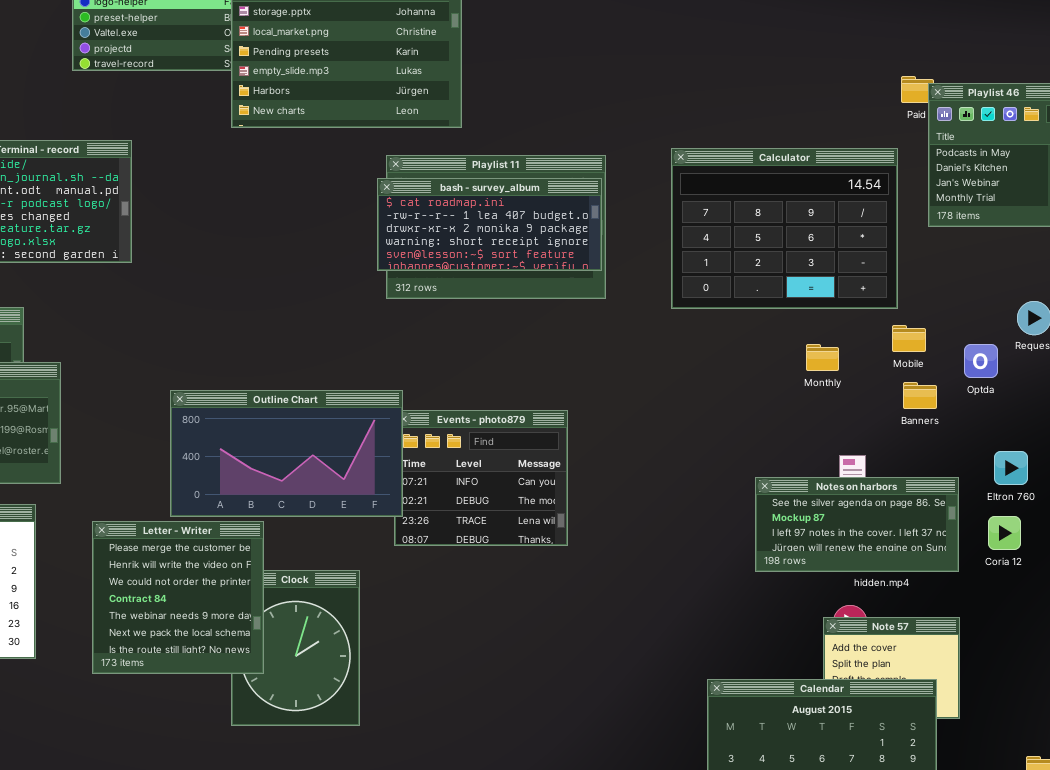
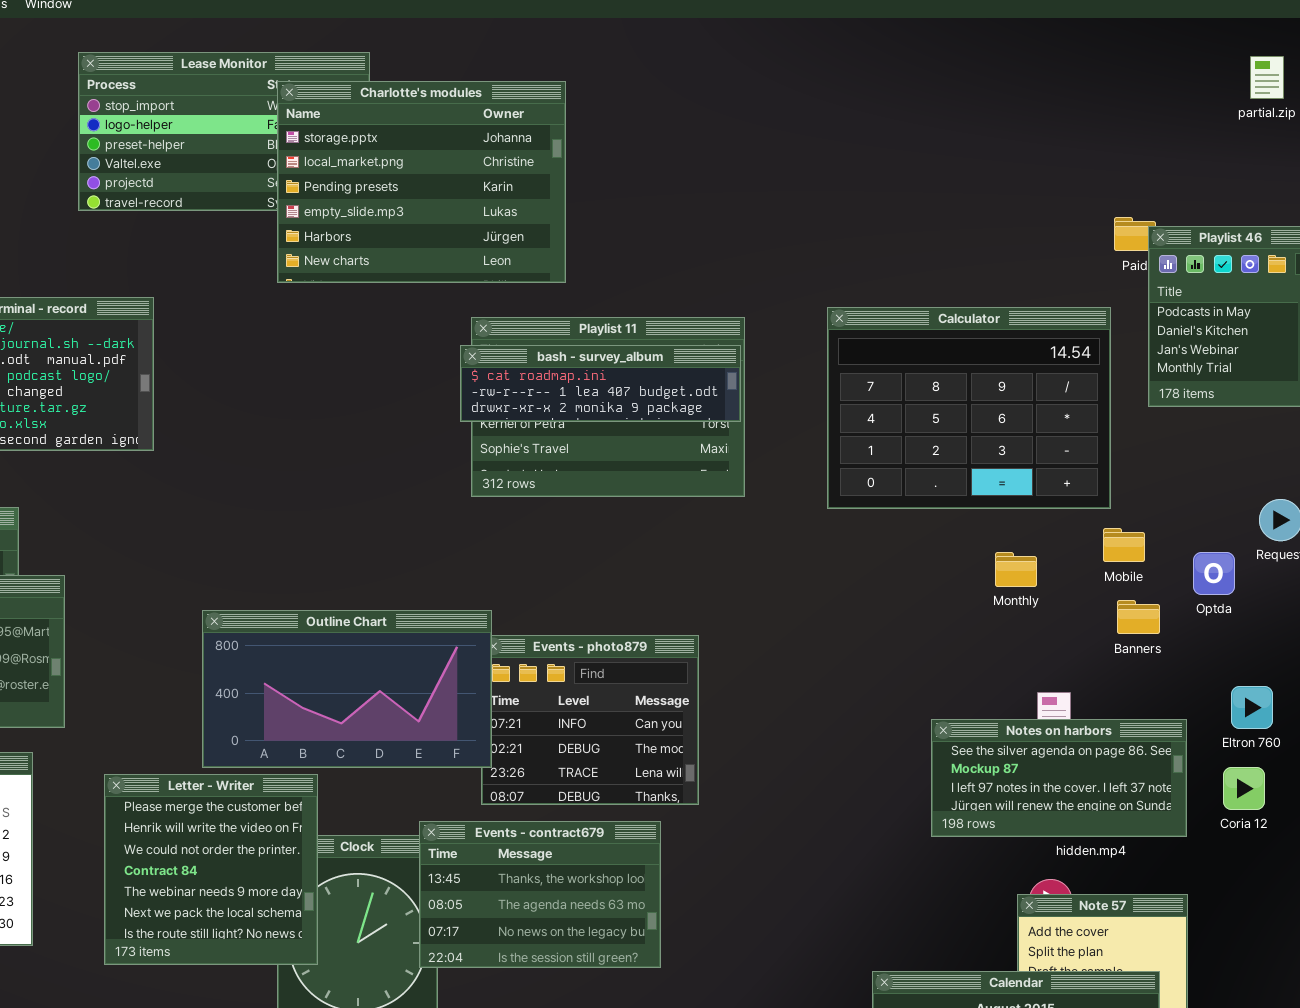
bash - survey_album: [377,178,602,271] -> [460,345,741,422], resized
Events - contract679: none -> [419,821,661,968], opened

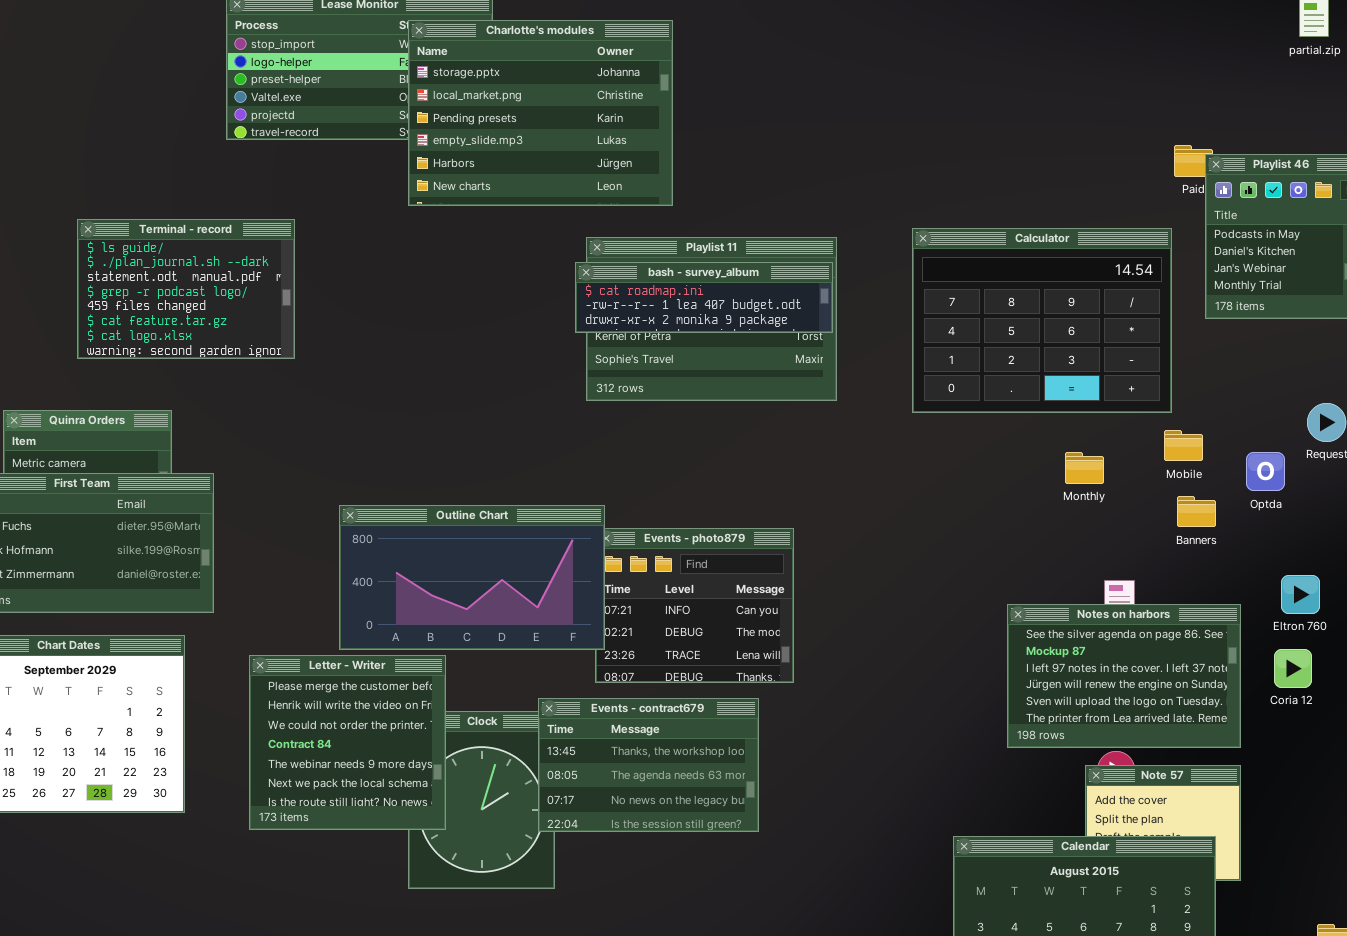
Notes on harbors: [931,719,1187,837] -> [1007,604,1241,748], resized

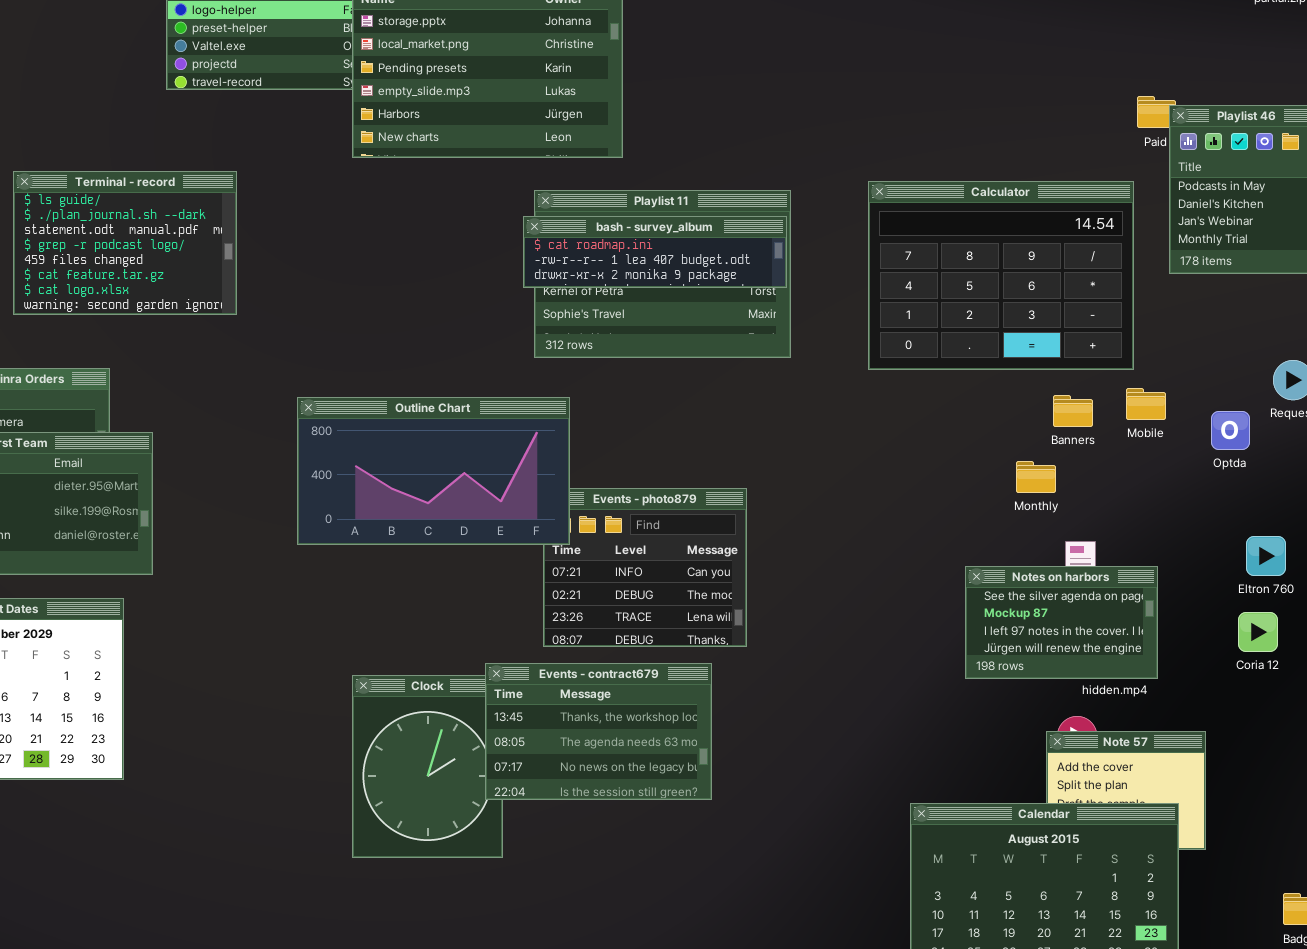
Monthly: [1065,452,1104,484] -> [1016,461,1056,493], moved
Banners: [1177,496,1216,527] -> [1053,395,1093,427], moved
Outline Chart: [339,505,605,650] -> [297,397,570,545], moved
Notes on harbors: [1007,604,1241,748] -> [965,566,1158,679], resized
Letter - Writer: [249,655,446,830] -> none, closed

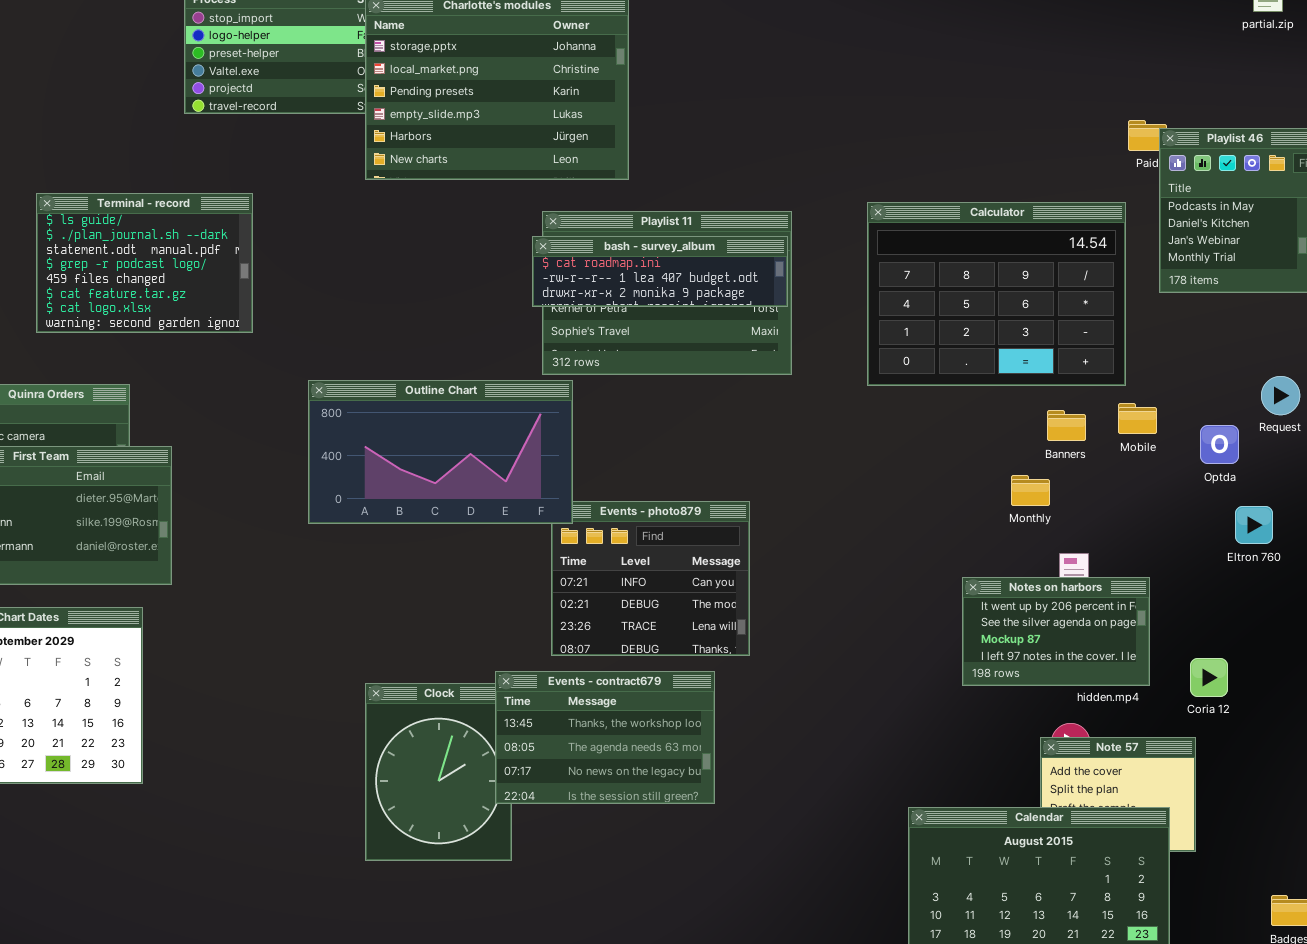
Outline Chart: [297,397,570,545] -> [308,380,573,524], moved
Eltron 760: [1246,536,1286,576] -> [1235,506,1273,544], moved
Notes on harbors: [965,566,1158,679] -> [962,577,1150,686], scrolled up 1 row
Coria 12: [1238,612,1278,652] -> [1190,658,1228,697], moved

